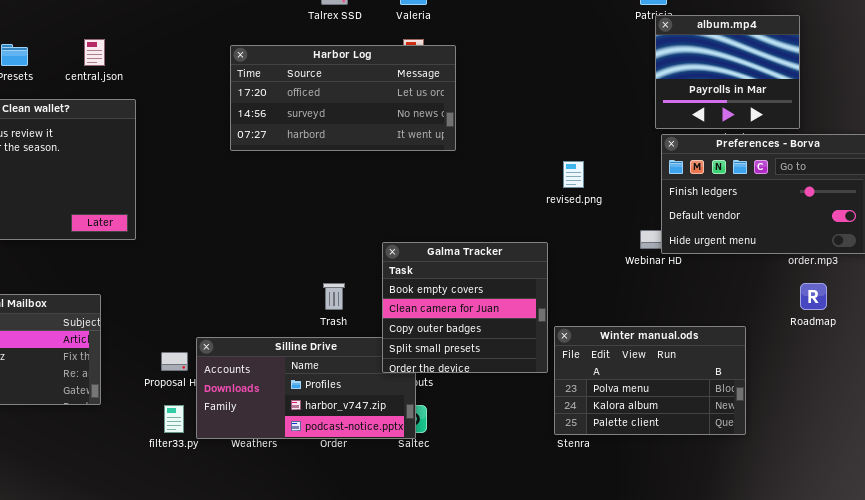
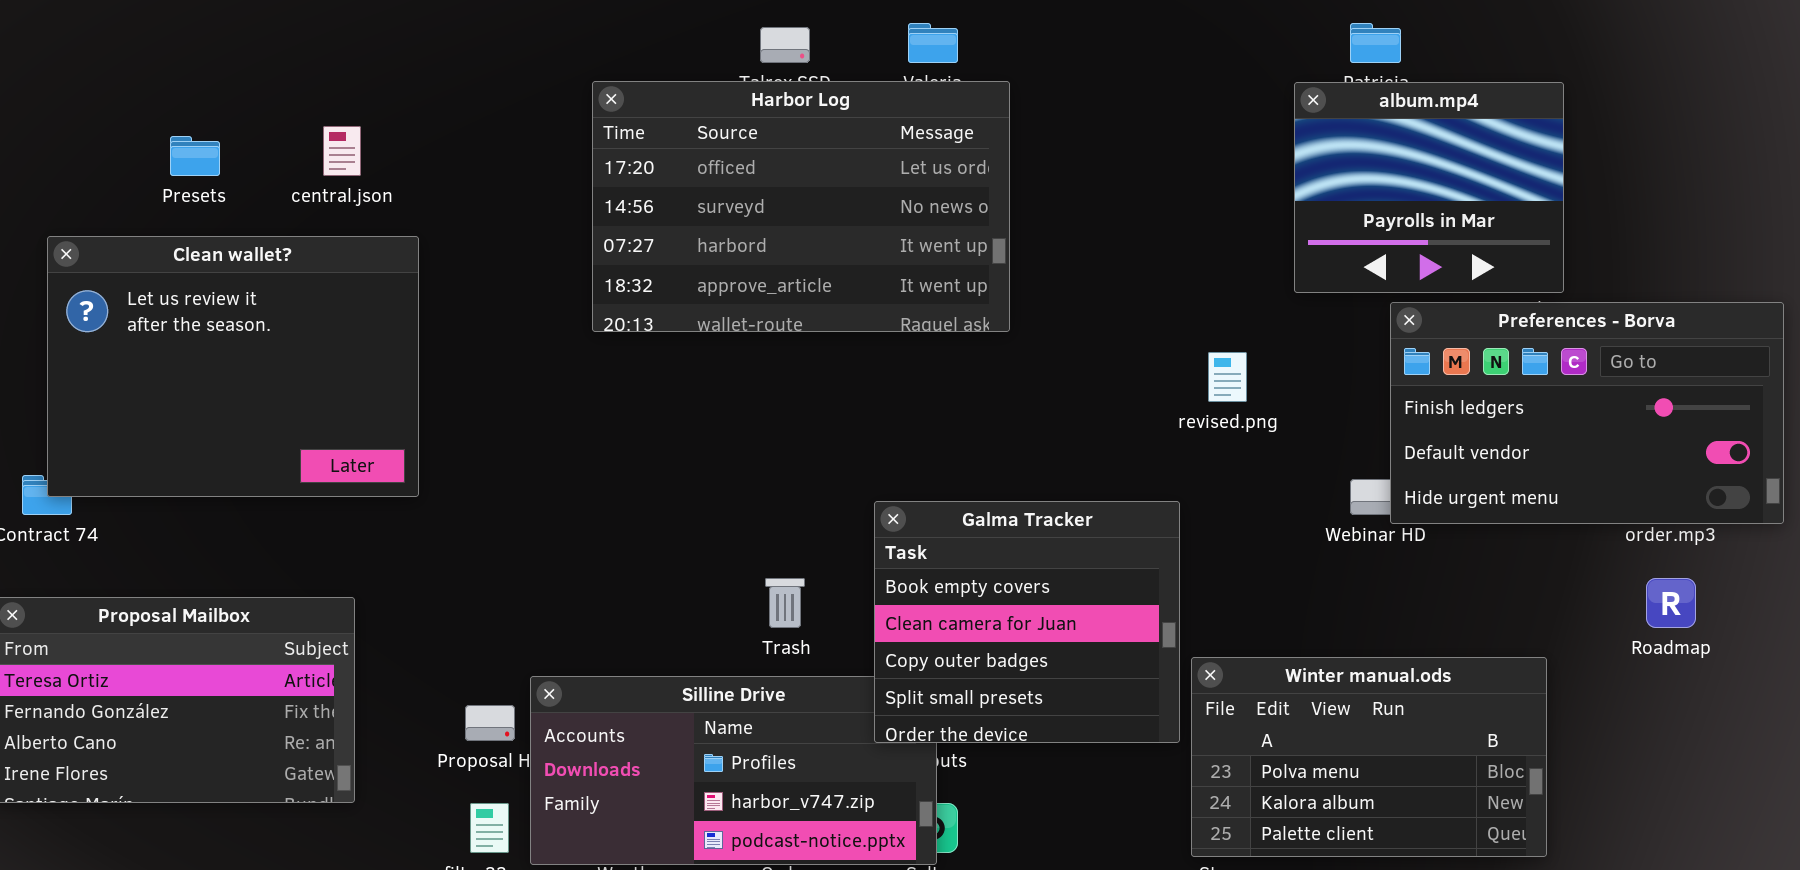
album.mp4: [655,15,800,129] -> [1294,82,1564,293], moved
Harbor Log: [230,45,456,151] -> [592,81,1010,332], resized

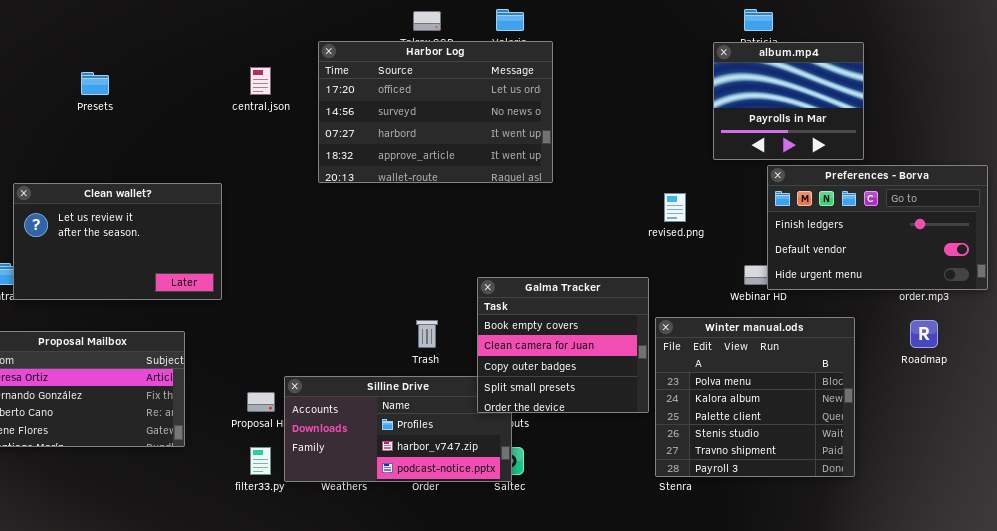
central.json: [323,126,361,176] -> [250,67,271,95], moved
Clean wallet?: [47,236,419,497] -> [13,183,222,300], moved, resized
Winter manual.ods: [1191,657,1547,857] -> [655,317,855,477], resized

